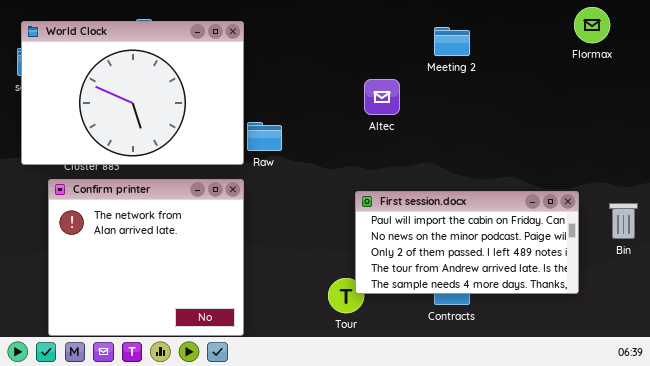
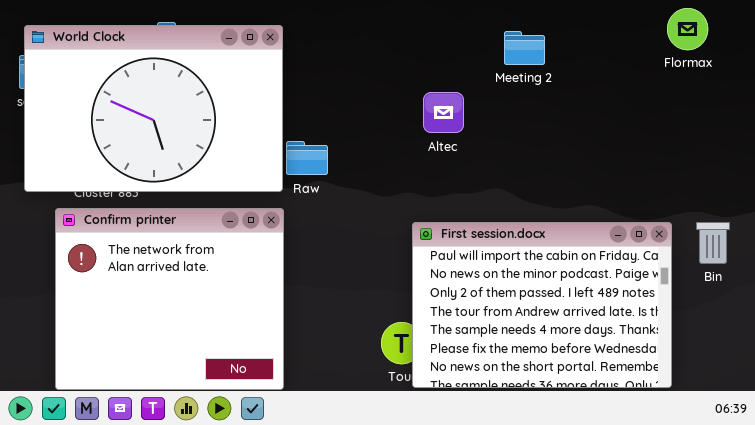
First session.docx: [355,191,579,294] -> [412,222,672,388], resized
Bin: [609,203,638,239] -> [696,222,730,264], moved

